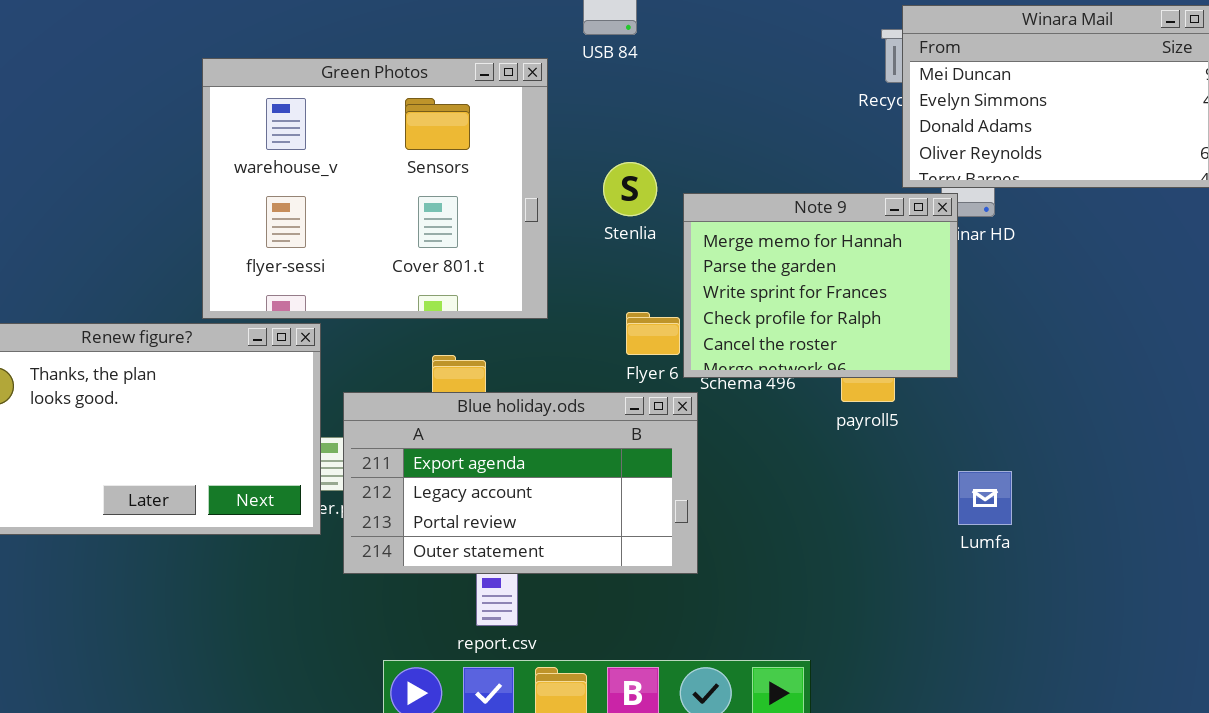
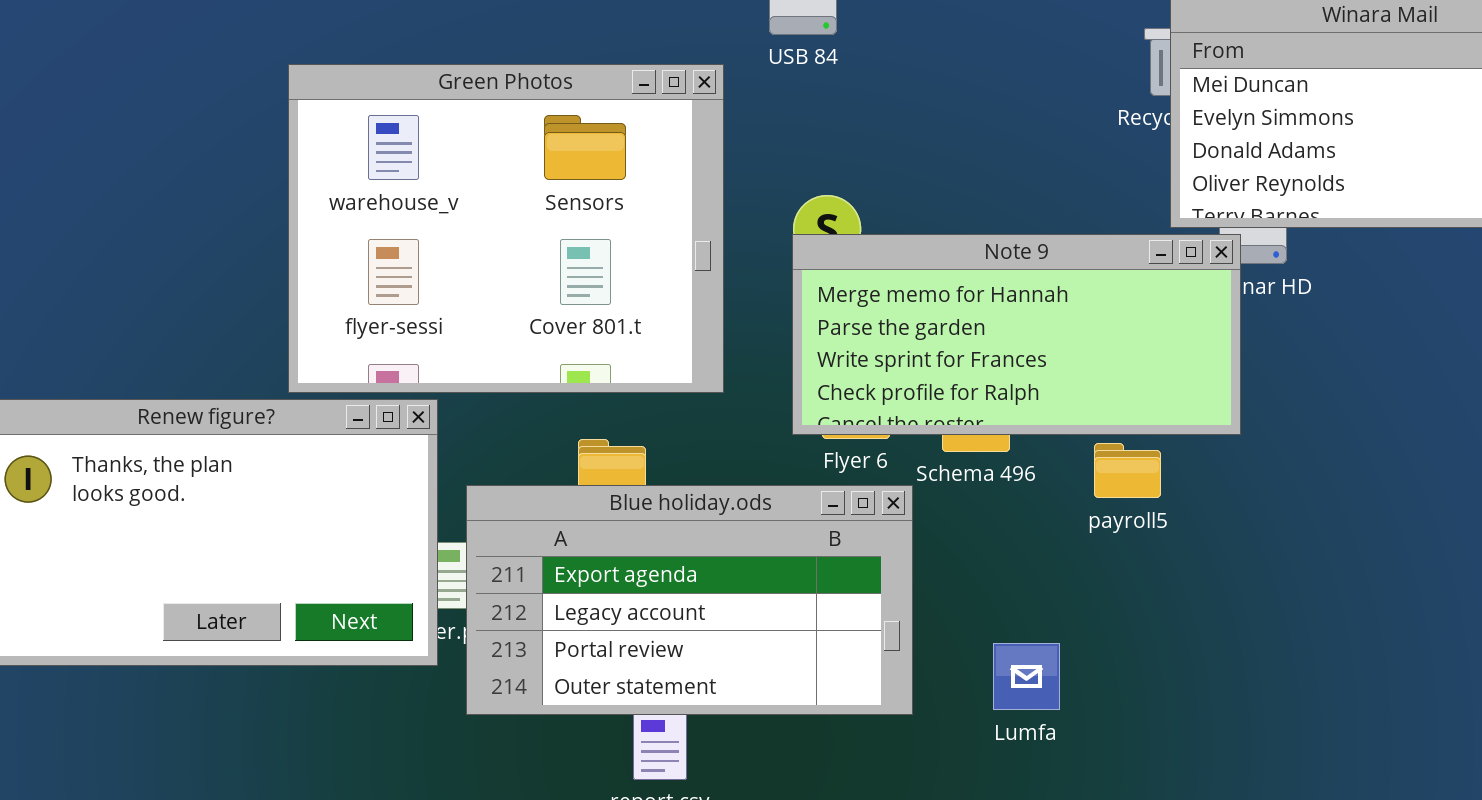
Note 9: [683,193,958,378] -> [792,234,1241,435], resized
Lumfa: [958,471,1012,525] -> [993,643,1060,710], moved

